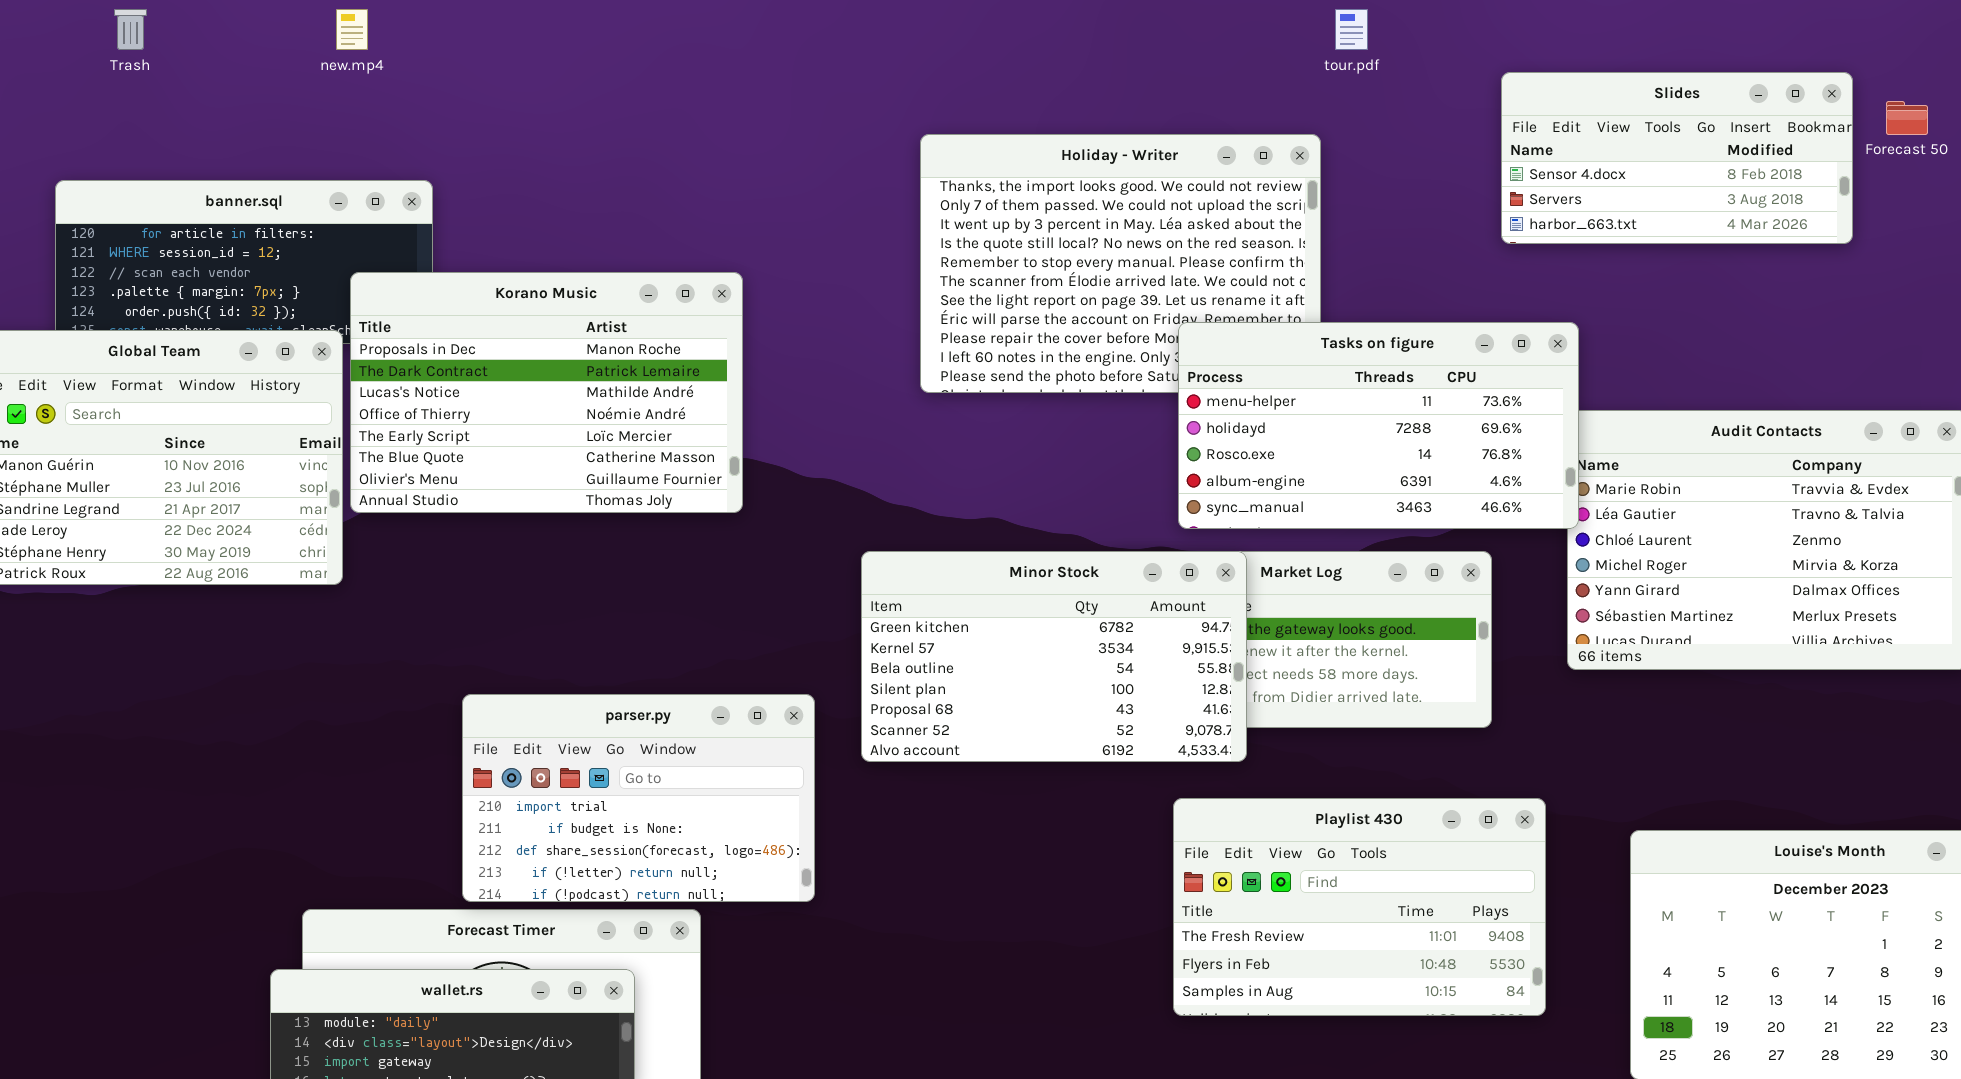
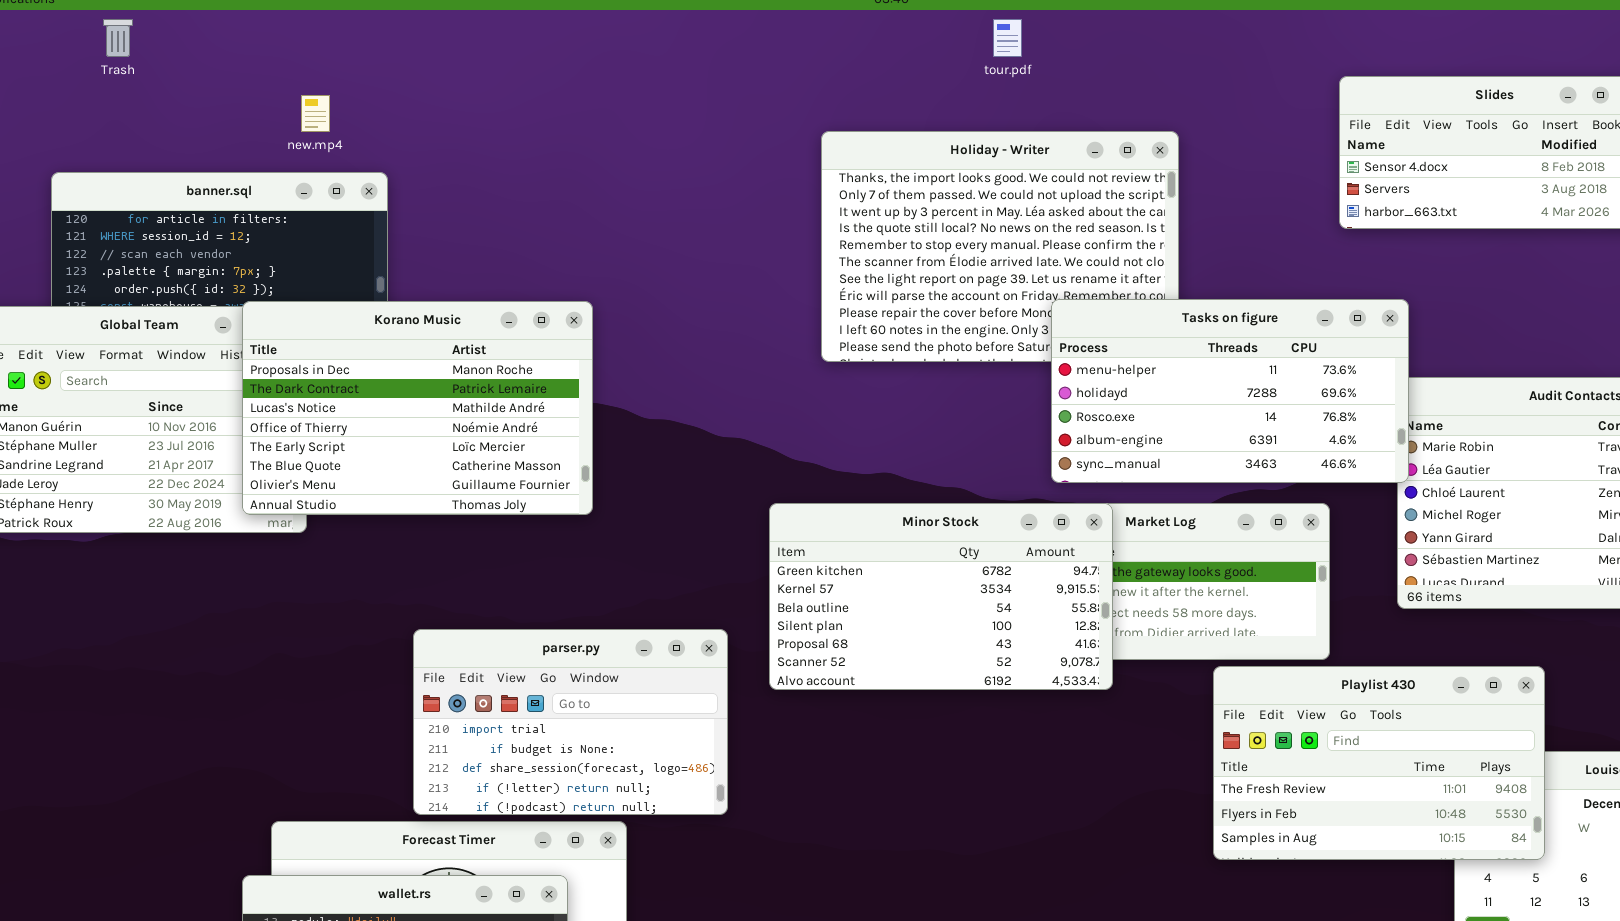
new.mp4: [336,9,368,50] -> [301,95,330,132], moved
tour.pdf: [1335,9,1368,50] -> [993,19,1022,57], moved
Korano Music: [350,272,743,513] -> [242,301,593,515], moved
Playlist 430: [1173,798,1546,1016] -> [1213,666,1545,860], moved

